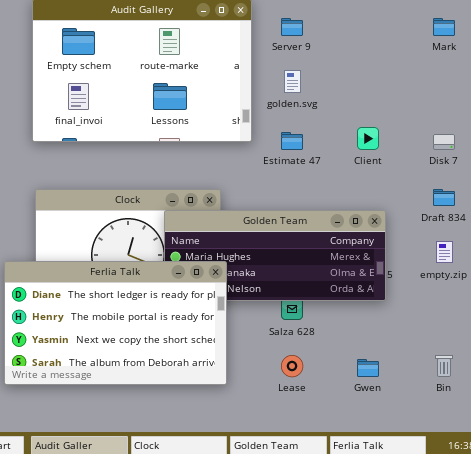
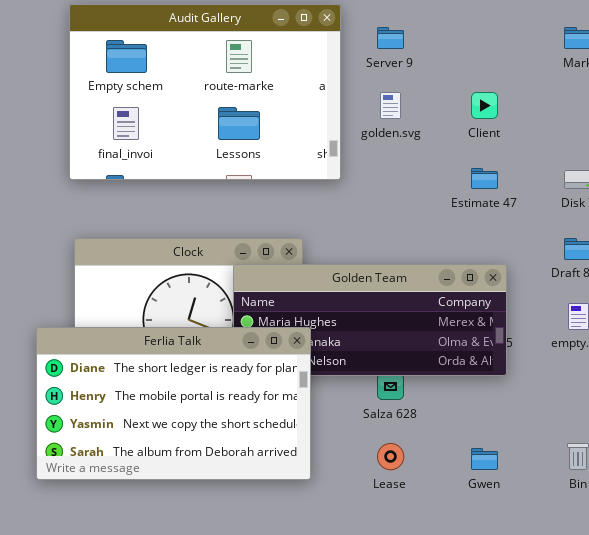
Client: [357,127,379,150] -> [471,92,498,119], moved
Estimate 47: [281,132,303,150] -> [471,168,498,189], moved

